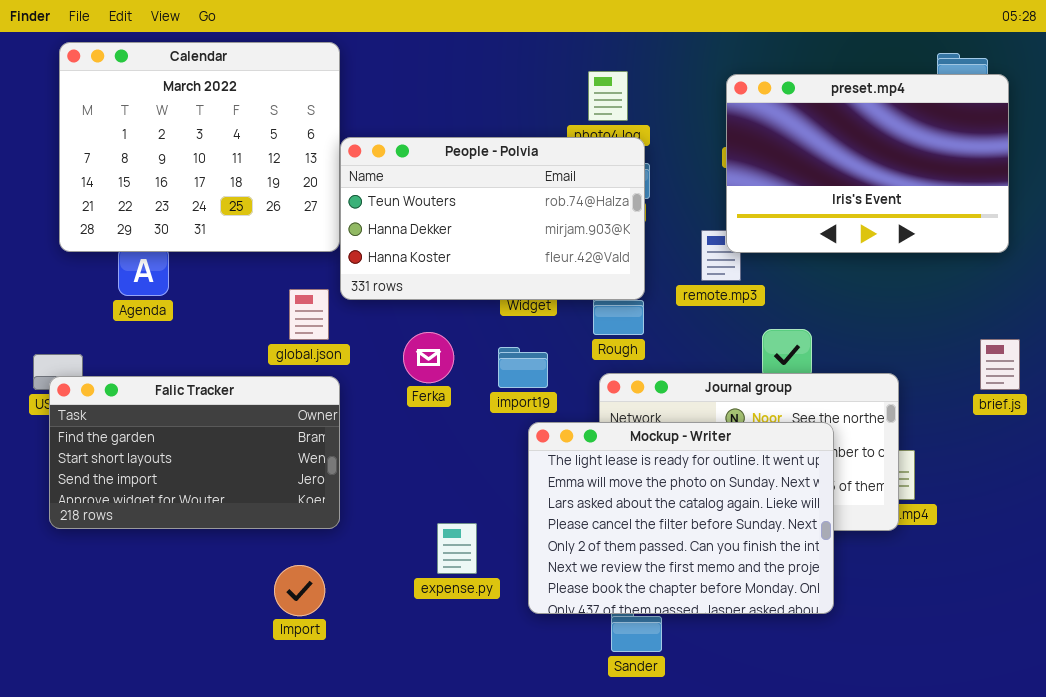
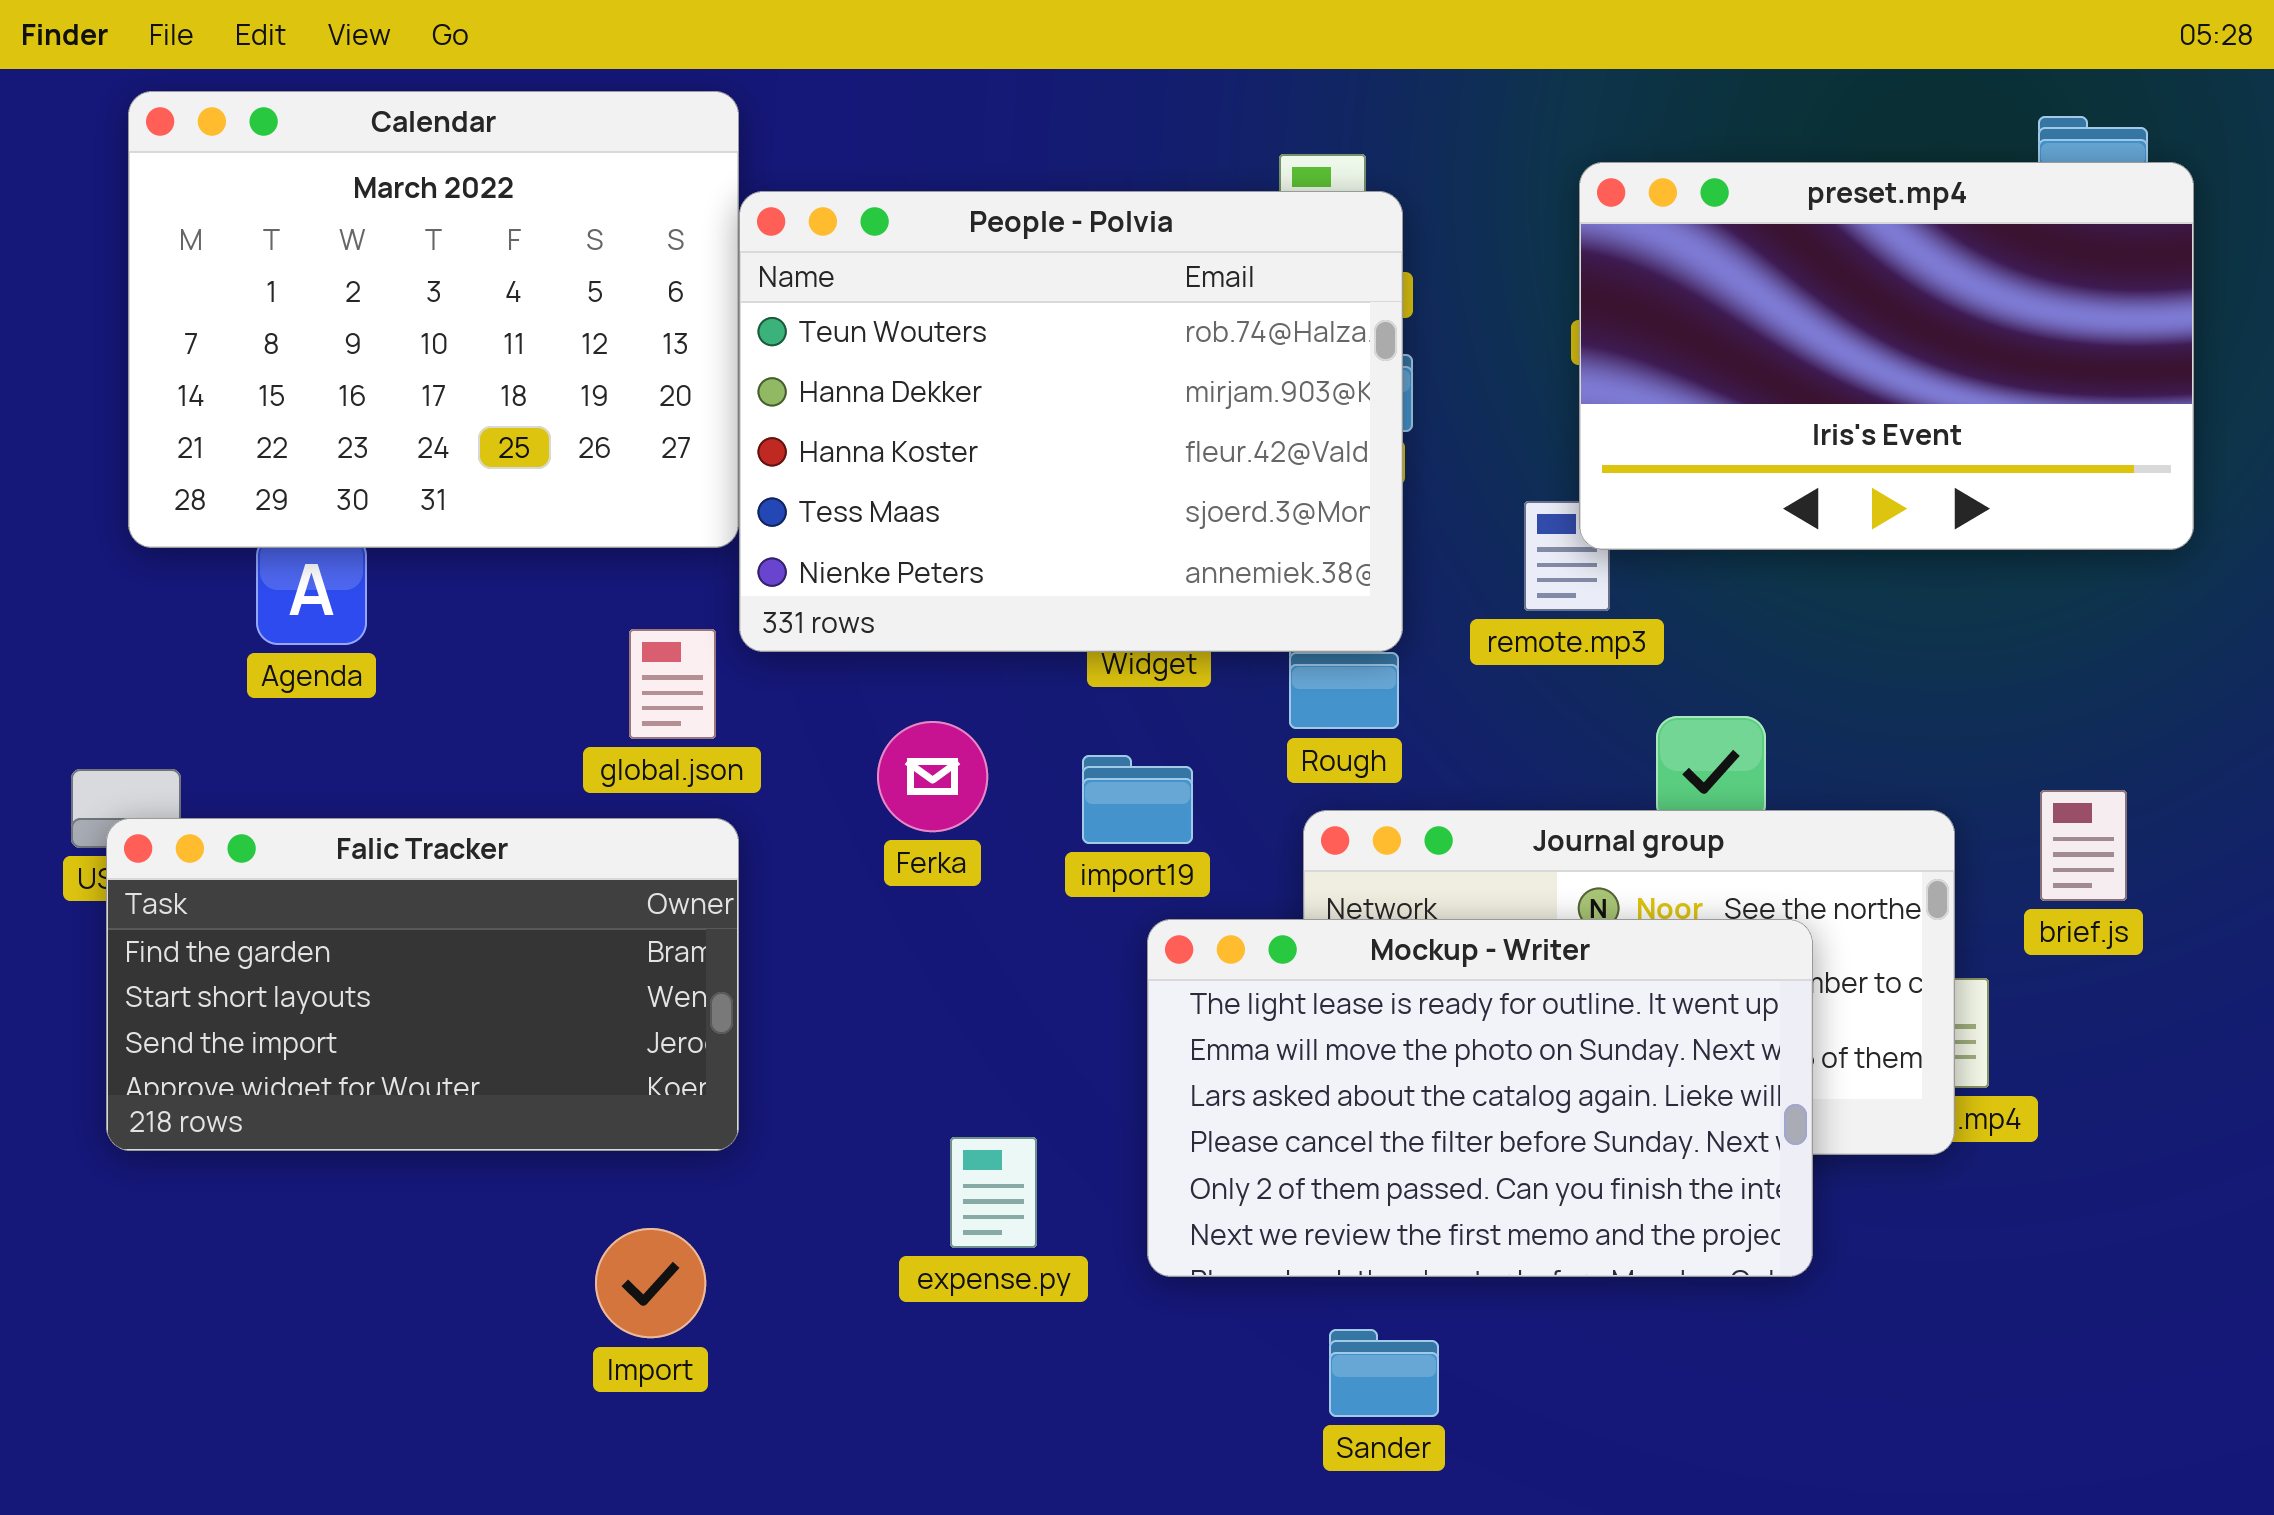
People - Polvia: [340,137,645,300] -> [739,191,1403,652], resized
brief.js: [980,339,1020,390] -> [2040,790,2127,901], moved
Mockup - Writer: [528,422,834,614] -> [1147,919,1813,1277], resized

